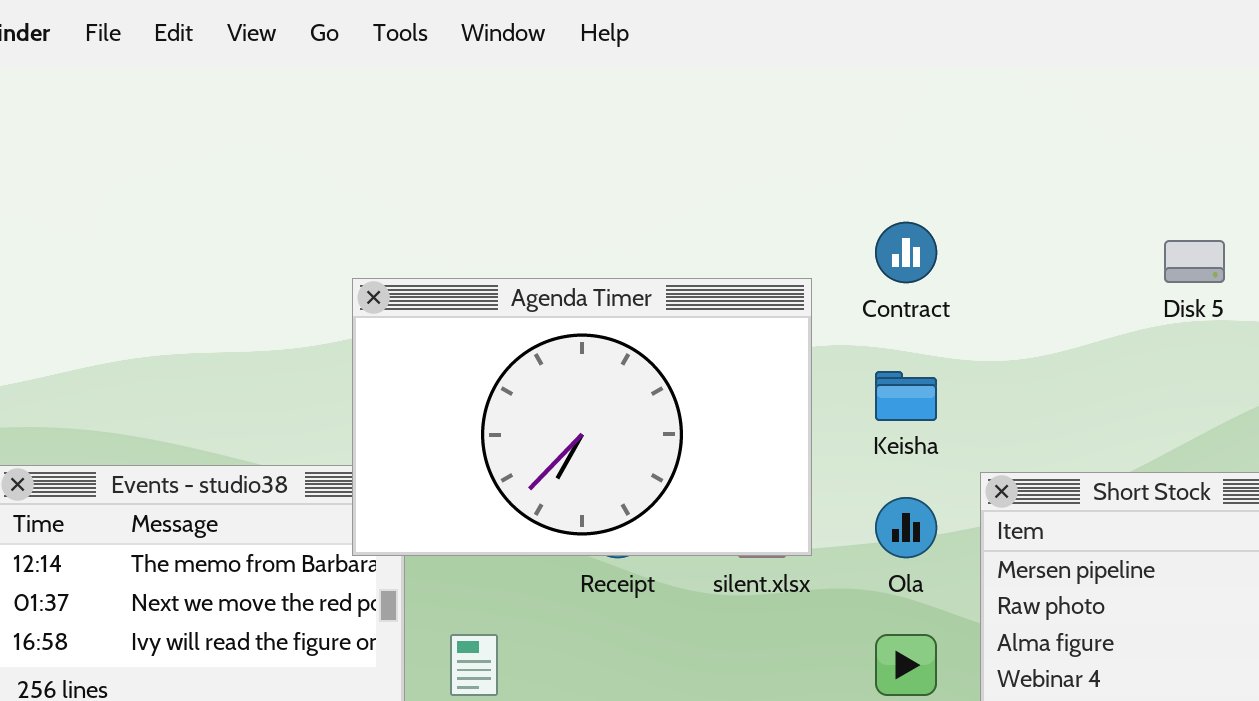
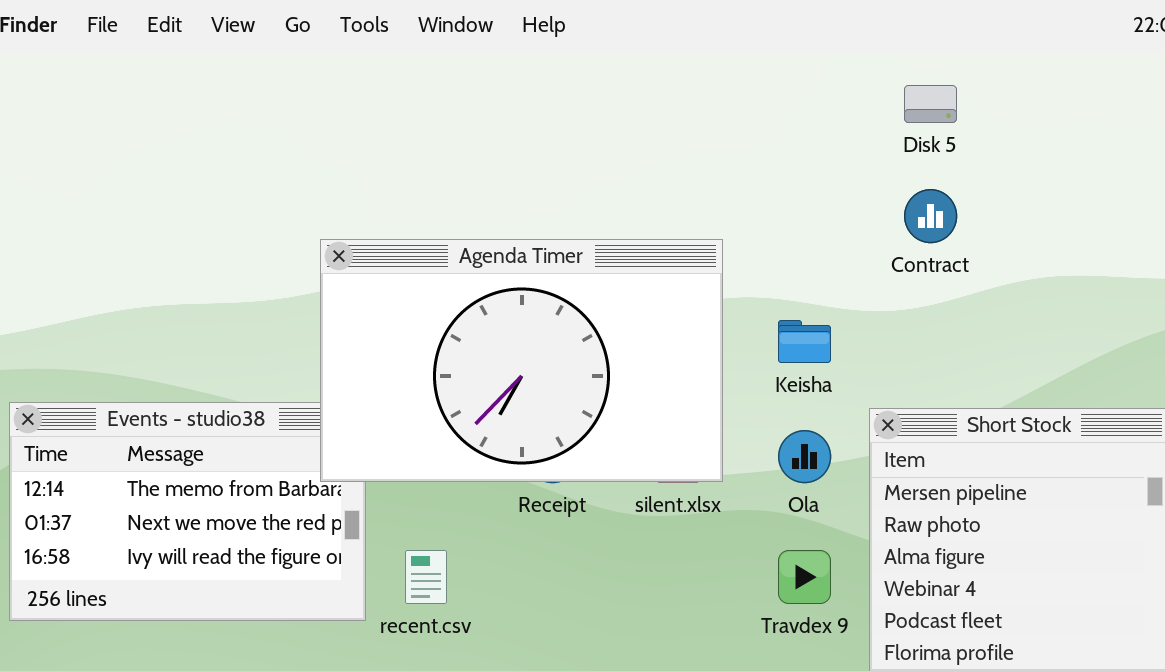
Contract: [875,222,937,283] -> [904,189,957,243], moved
Disk 5: [1164,240,1225,283] -> [904,85,957,123], moved

